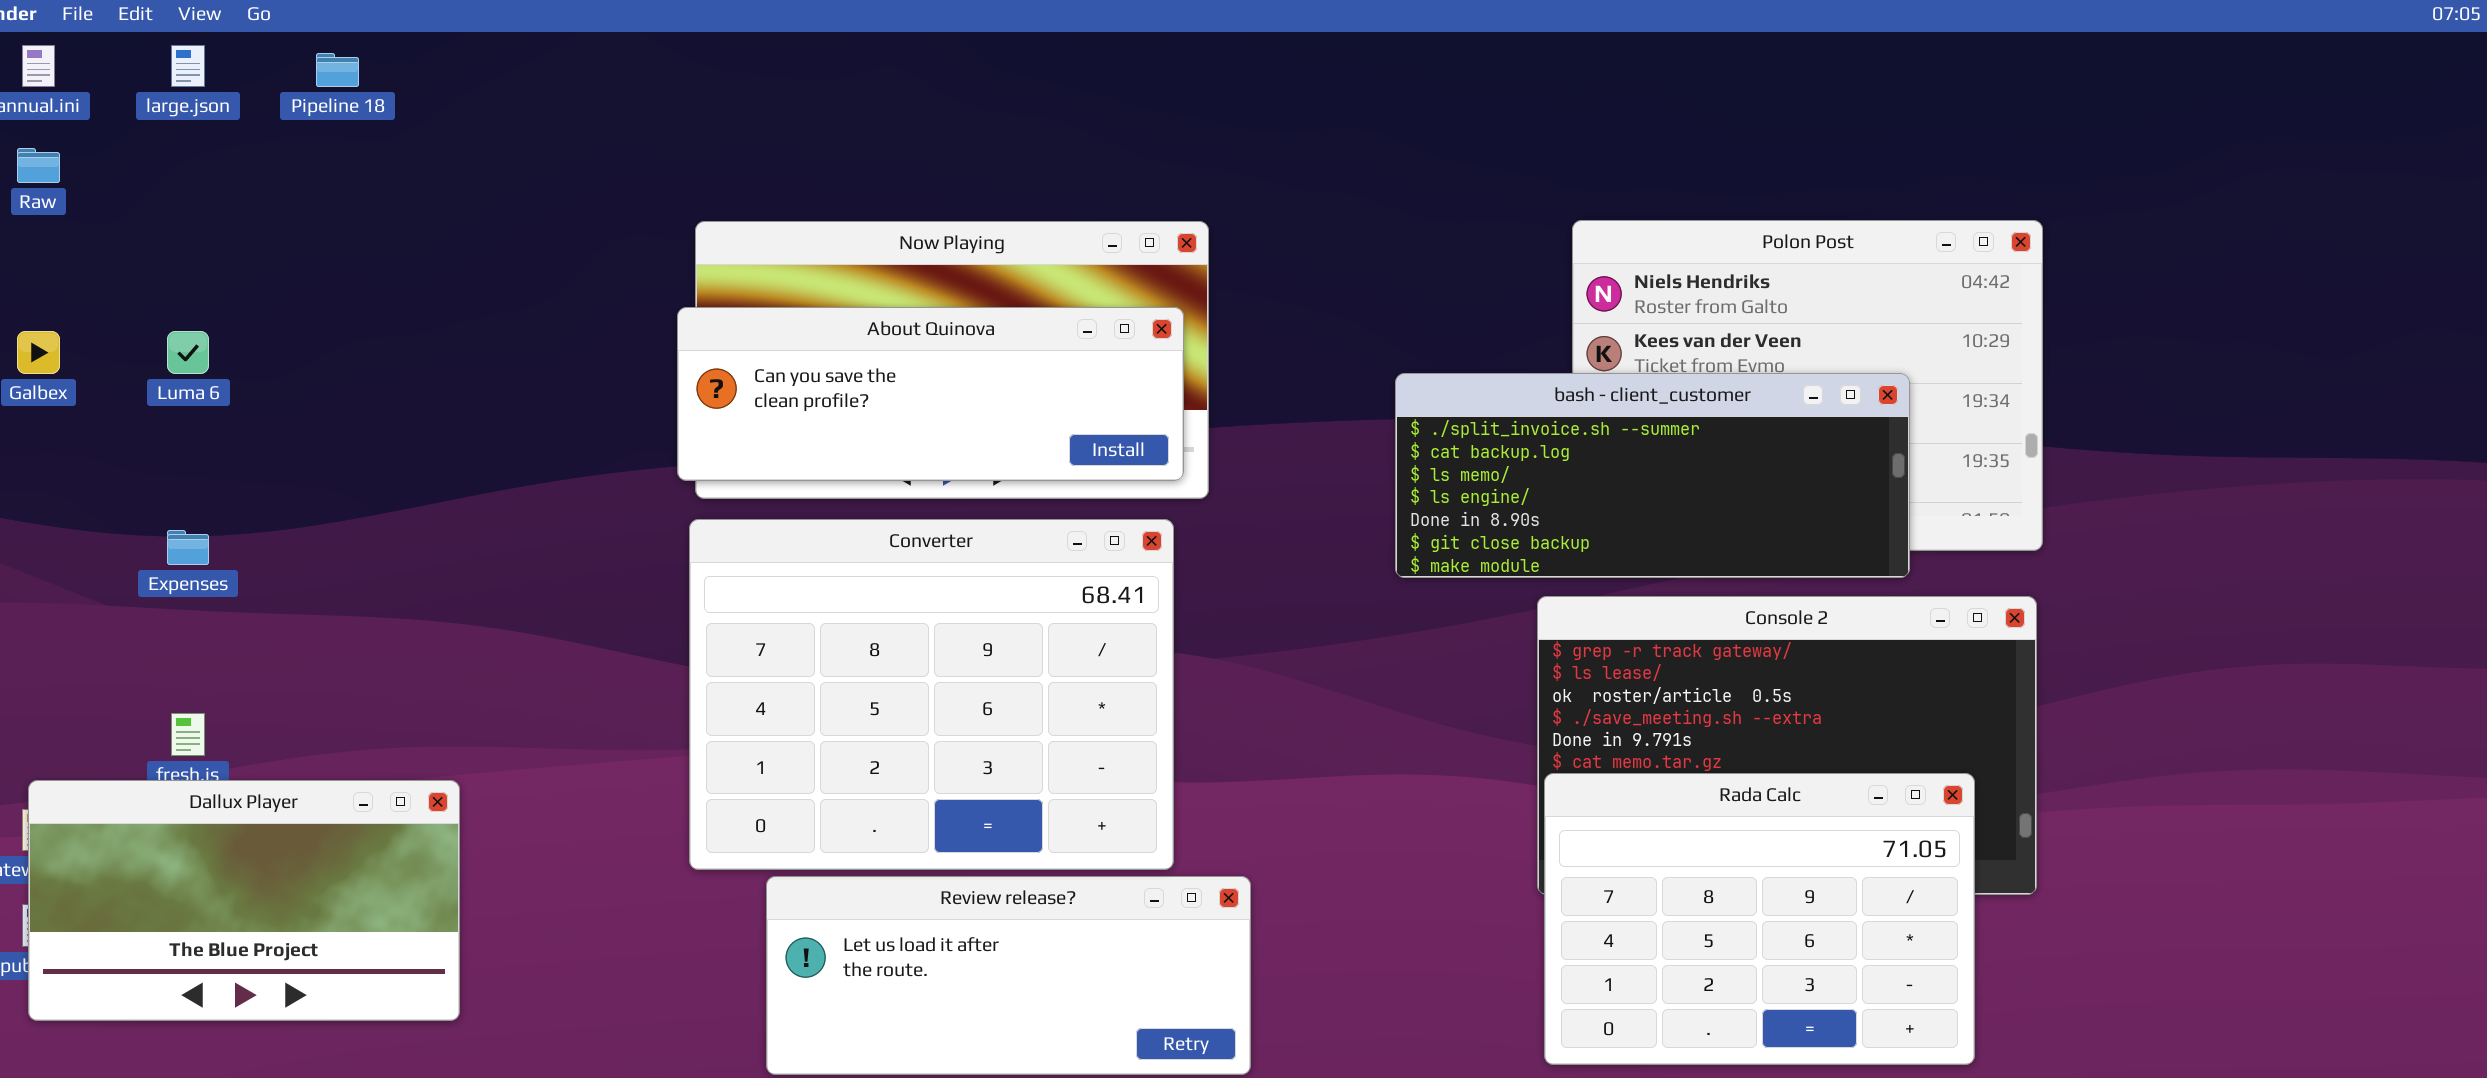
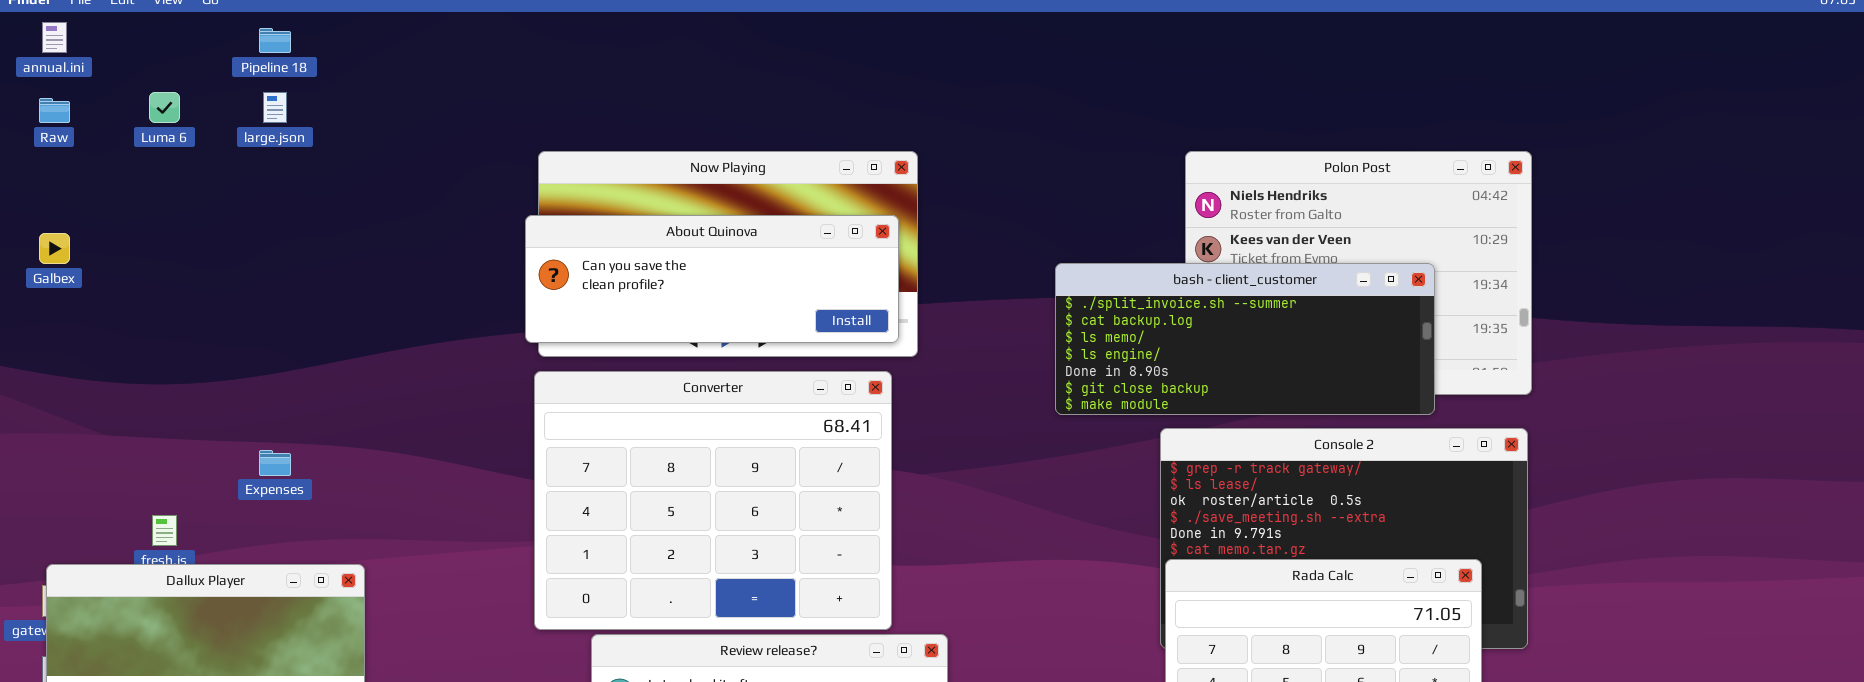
large.json: [171,45,205,87] -> [263,92,287,123], moved
Luma 6: [167,331,209,374] -> [149,92,180,123], moved
Expenses: [167,530,209,565] -> [259,450,291,476], moved

